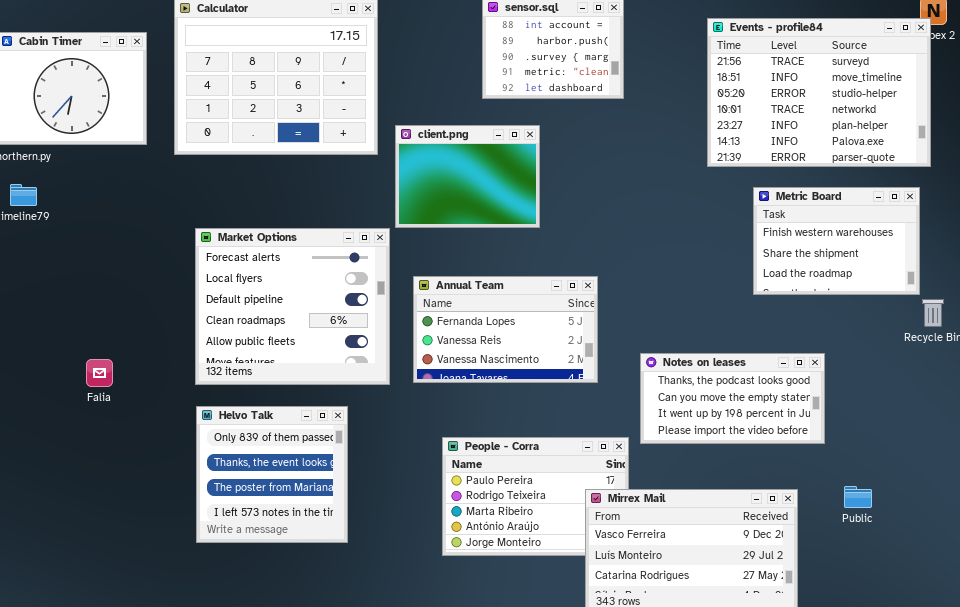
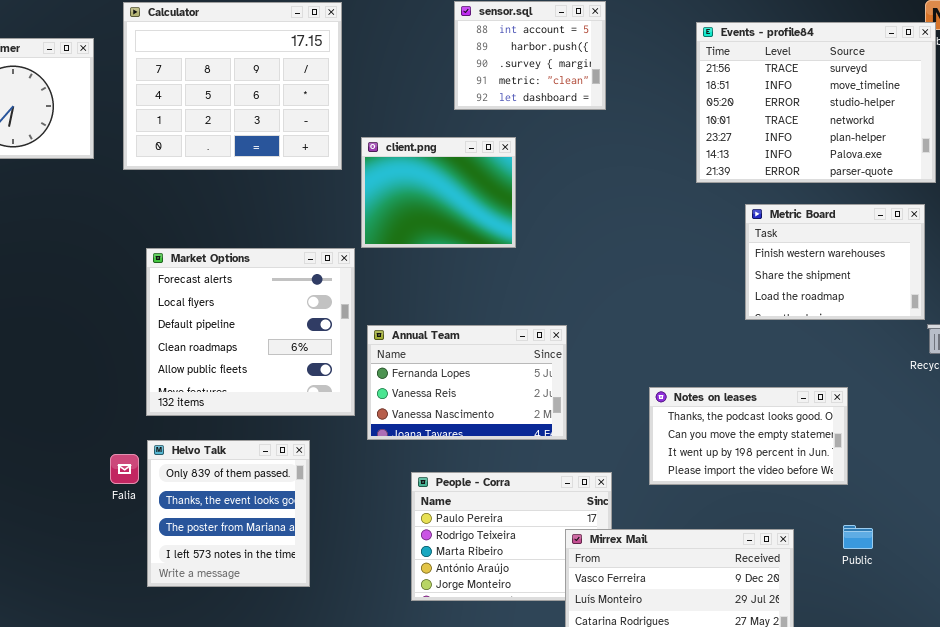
Annual Team: [413,276,598,383] -> [367,325,567,440], moved
Notes on leases: [640,353,825,444] -> [649,387,848,485], moved
Falia: [86,359,113,387] -> [110,454,139,484], moved

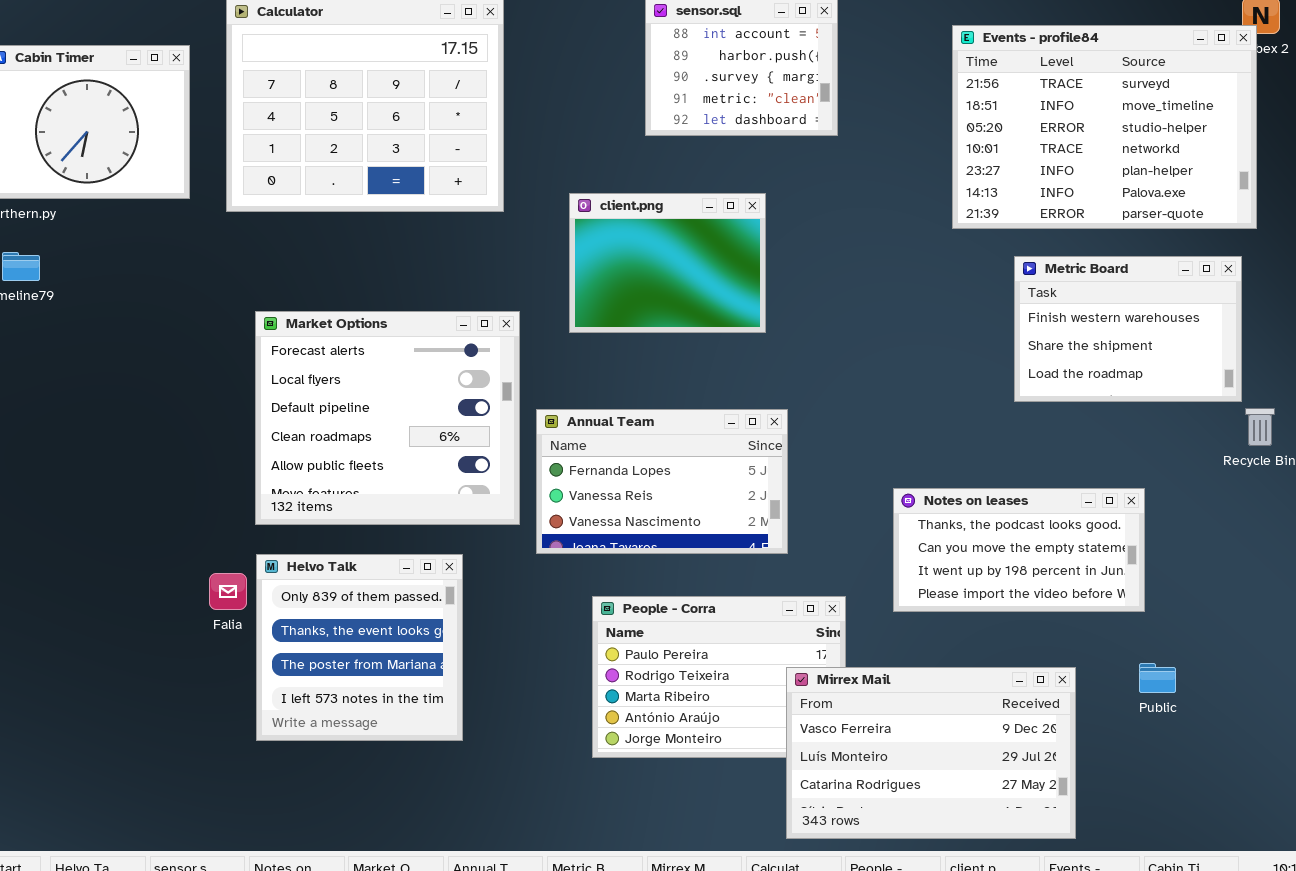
client.png: [361,137,516,248] -> [569,193,766,333], moved

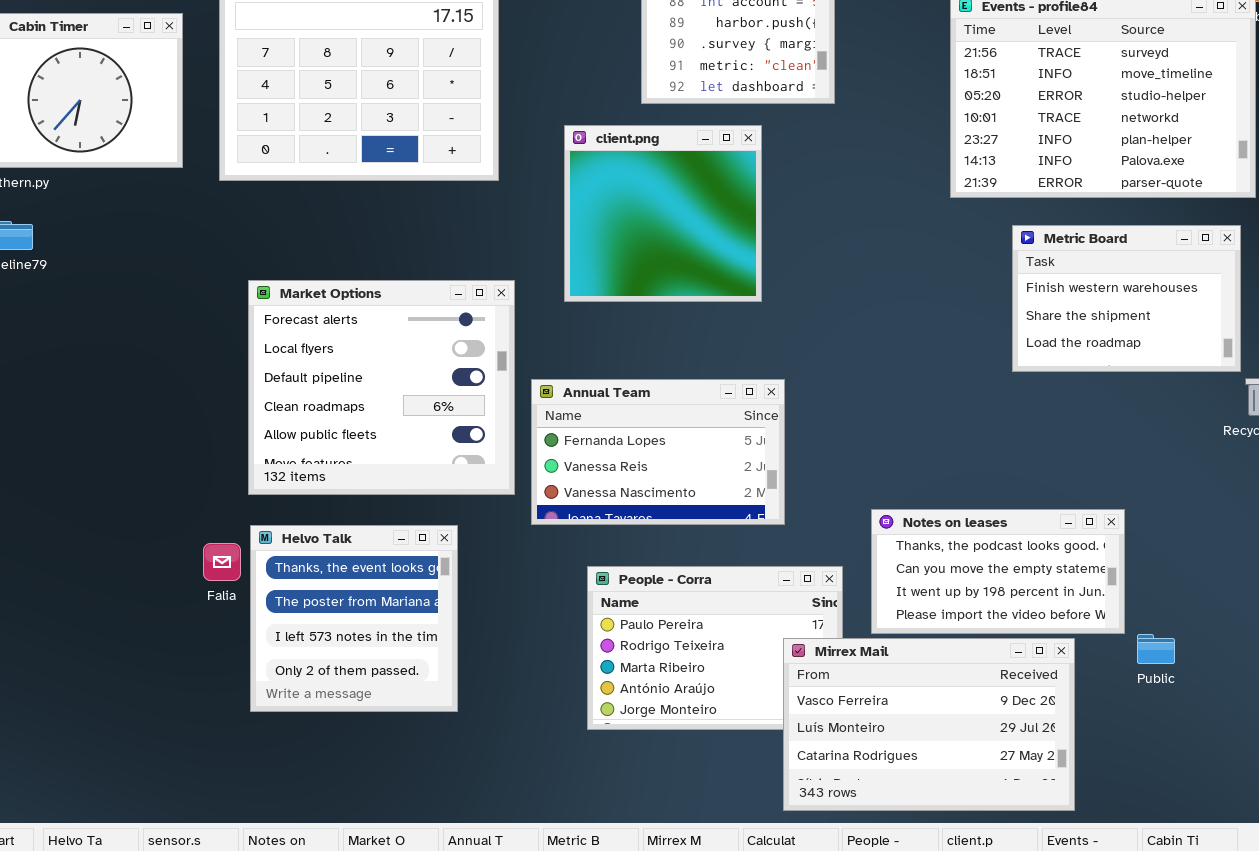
client.png: [569,193,766,333] -> [564,125,762,302], resized
Notes on leases: [893,488,1145,612] -> [871,509,1125,634], moved
Helvo Talk: [256,554,463,741] -> [250,525,458,712], scrolled down 1 row

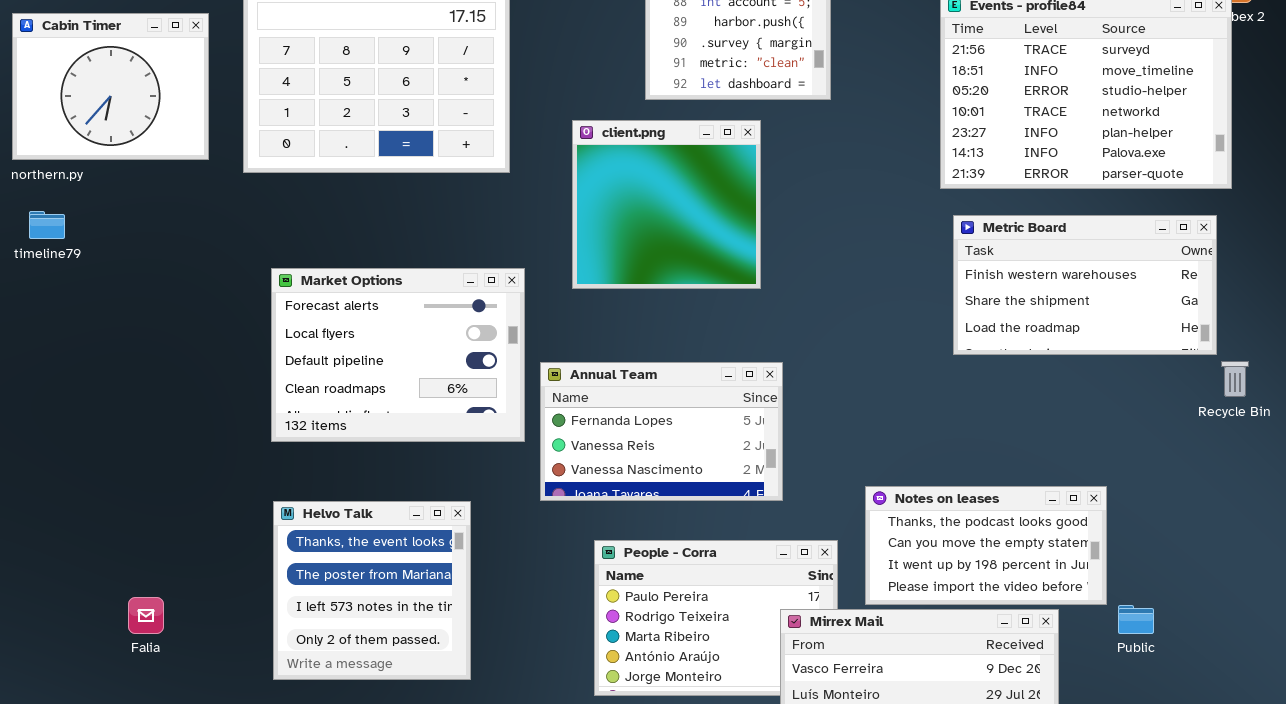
Metric Board: [1012,225,1241,372] -> [953,215,1217,355], resized
Market Options: [248,280,515,495] -> [271,268,525,442], resized
Falia: [203,543,241,581] -> [128,597,164,634], moved

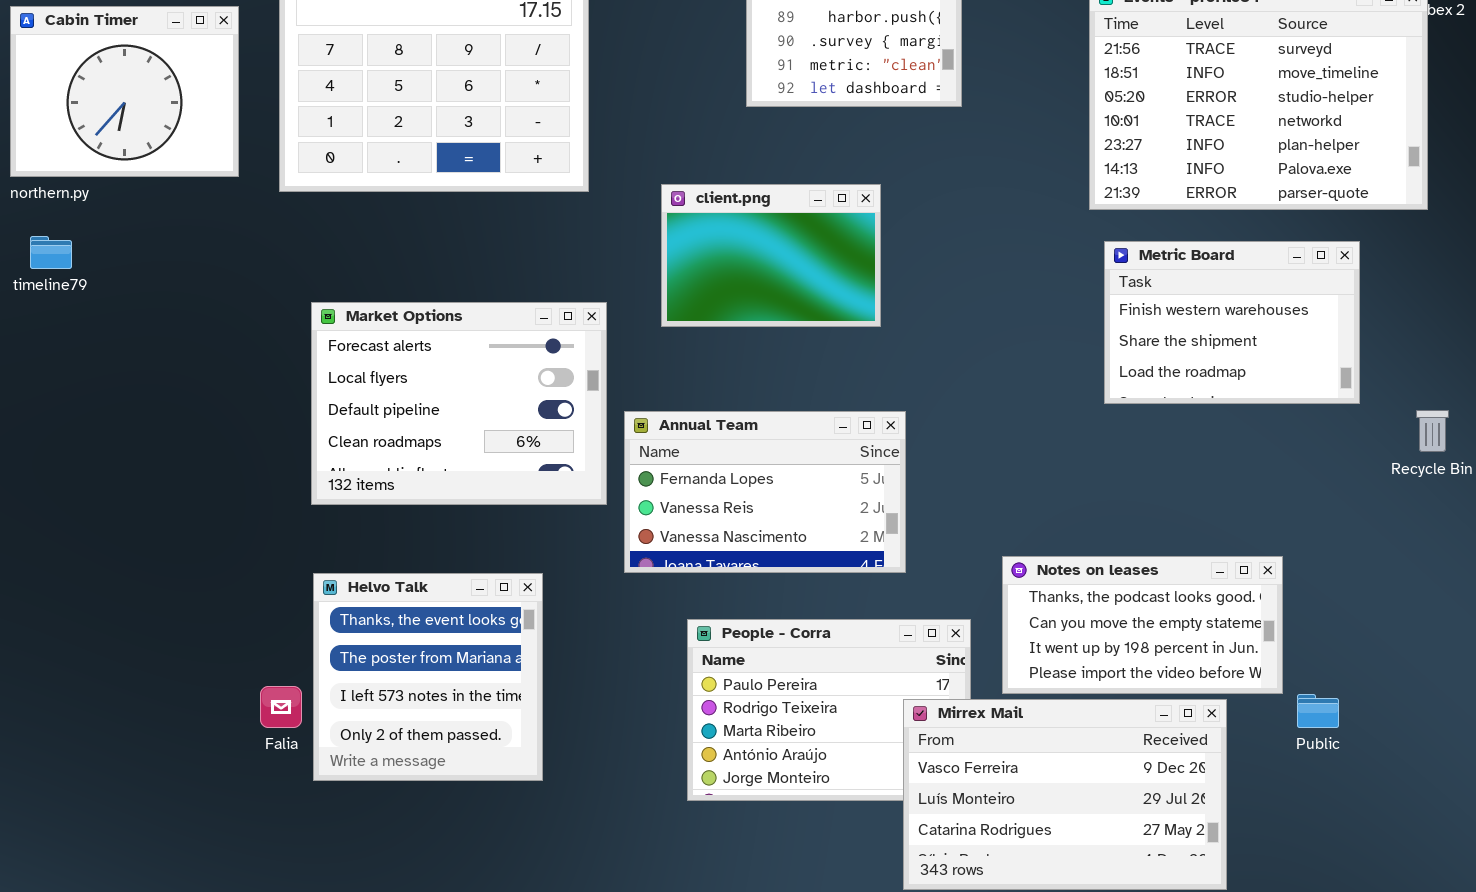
client.png: [572,120,761,289] -> [661,184,881,327], resized
Metric Board: [953,215,1217,355] -> [1104,241,1360,404], resized
Falia: [128,597,164,634] -> [260,686,302,728], moved

